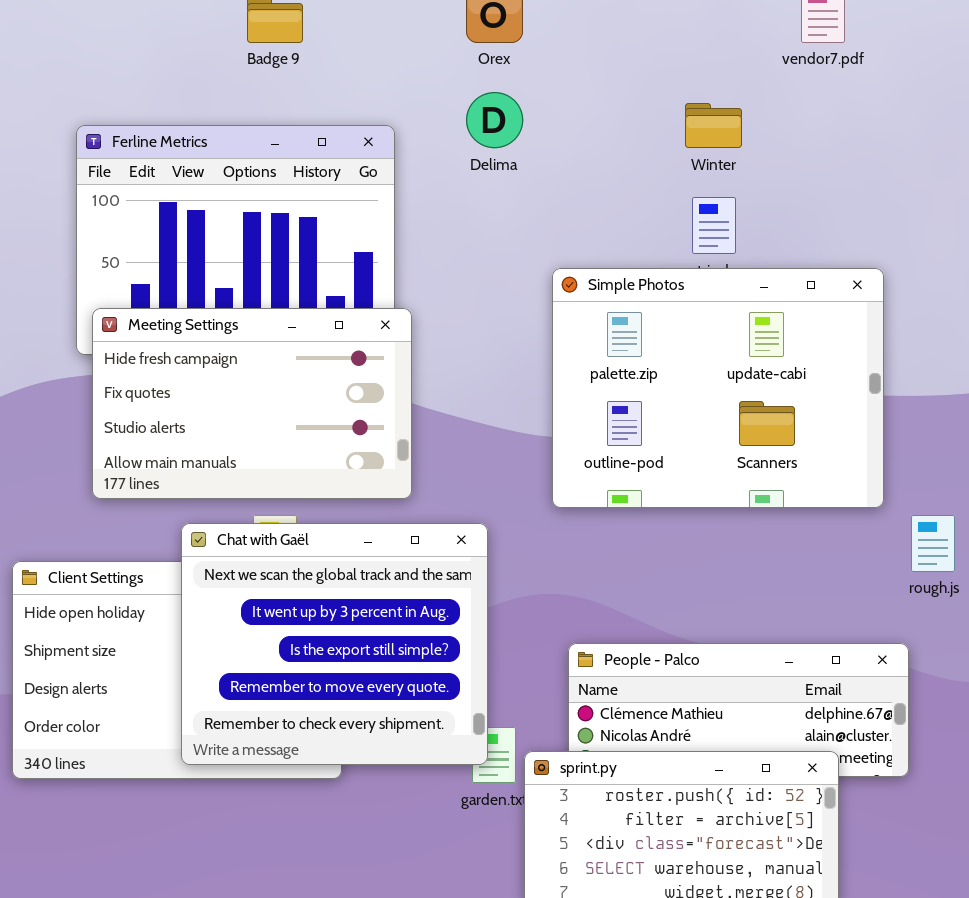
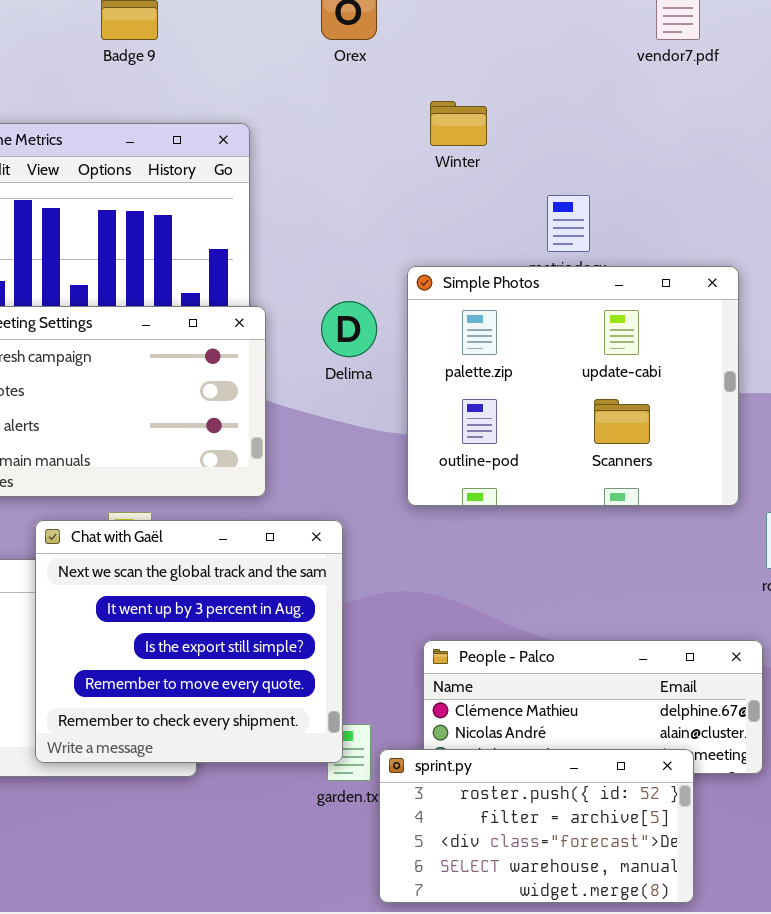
Delima: [466,92,523,148] -> [321,301,377,357], moved
Winter: [685,103,742,148] -> [430,101,487,146], moved

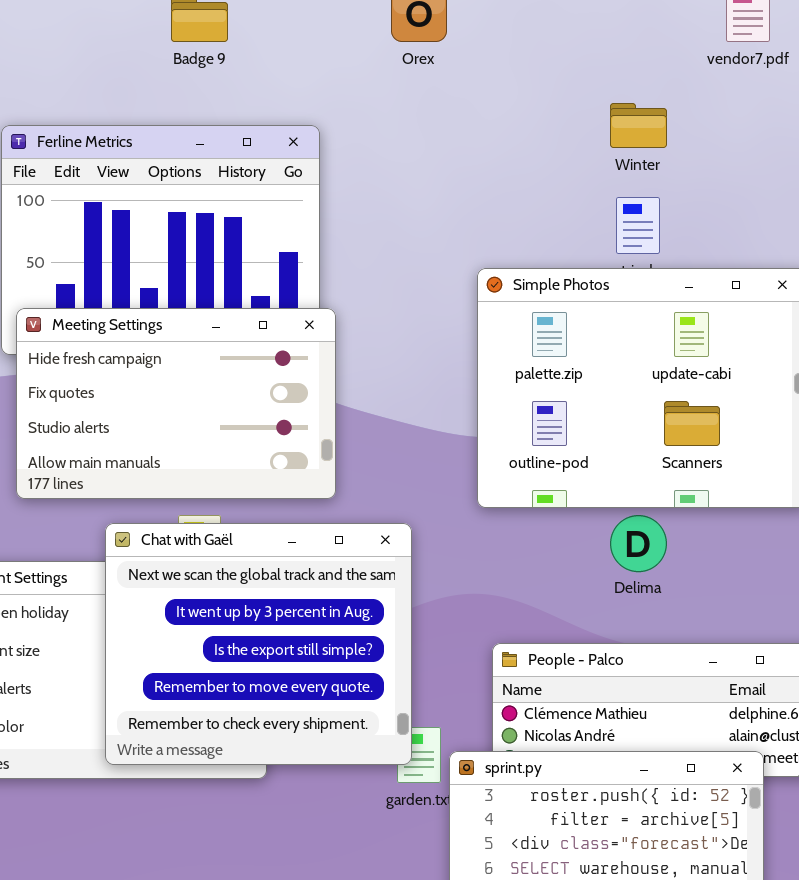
Winter: [430,101,487,146] -> [610,103,667,148], moved
Delima: [321,301,377,357] -> [610,515,667,572], moved

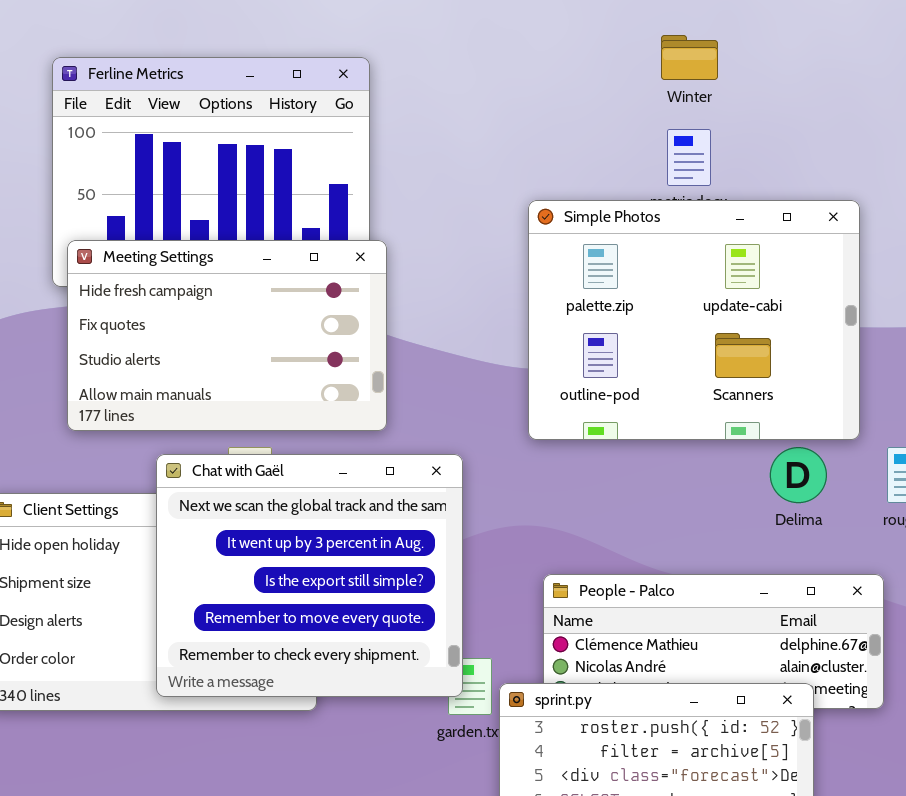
Delima: [610,515,667,572] -> [770,447,827,503], moved

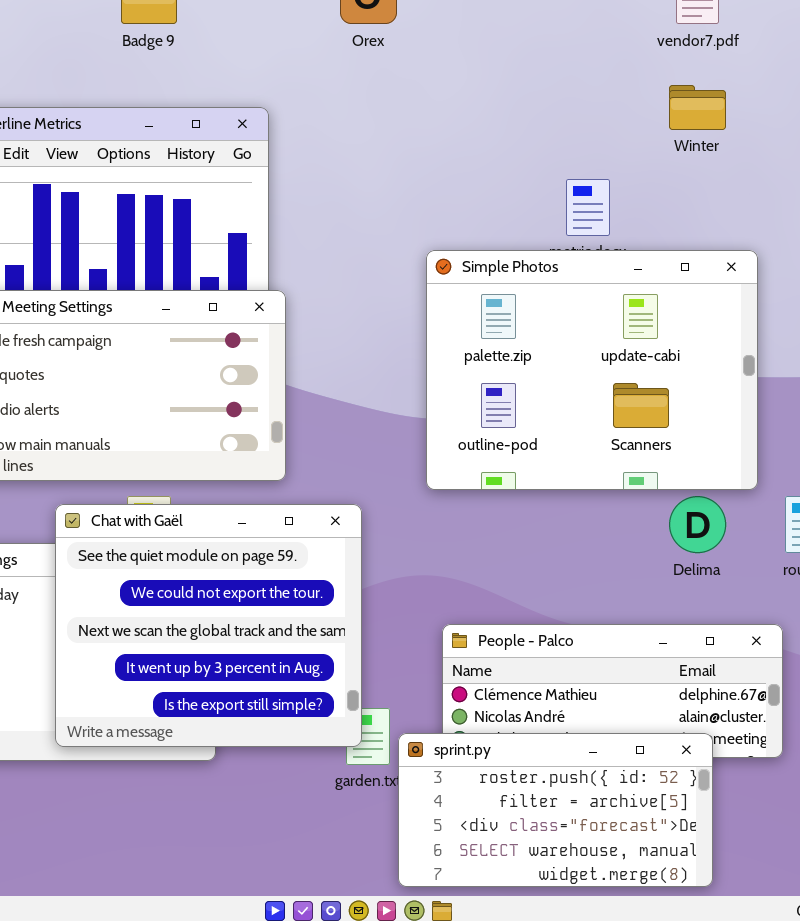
Winter: [661,35,718,80] -> [669,85,726,130], moved
Chat with Gaël: [156,454,463,697] -> [55,504,362,747], scrolled up 2 rows

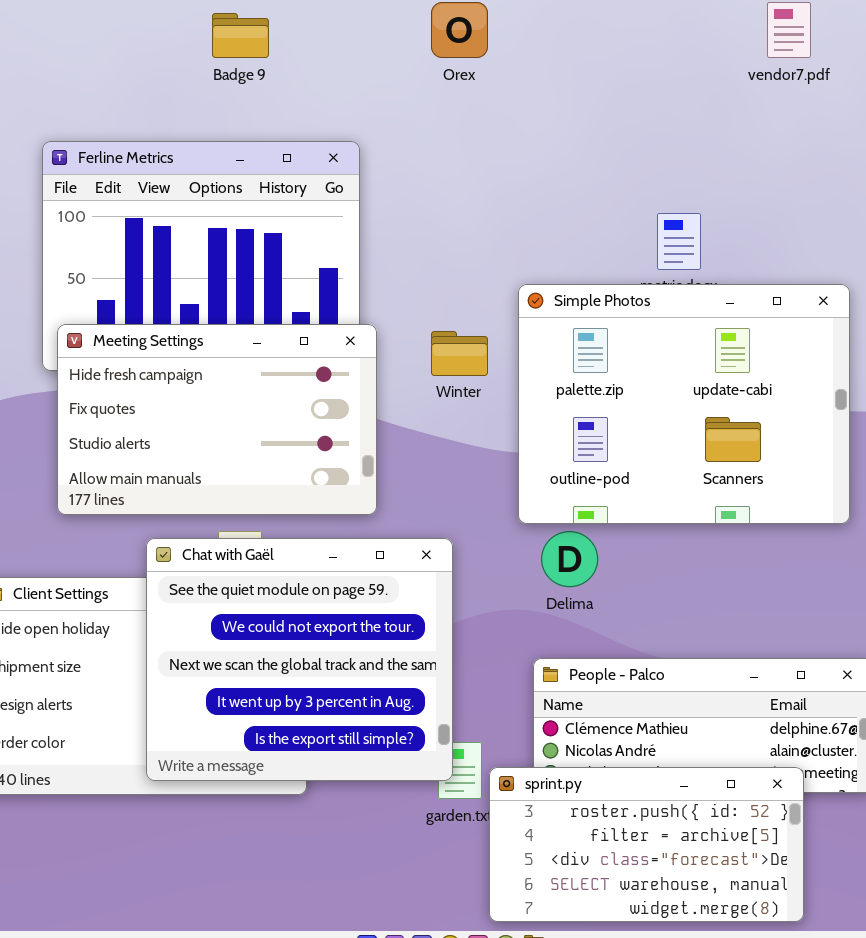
Winter: [669,85,726,130] -> [431,331,488,376], moved
Delima: [669,496,726,553] -> [541,531,598,587], moved

